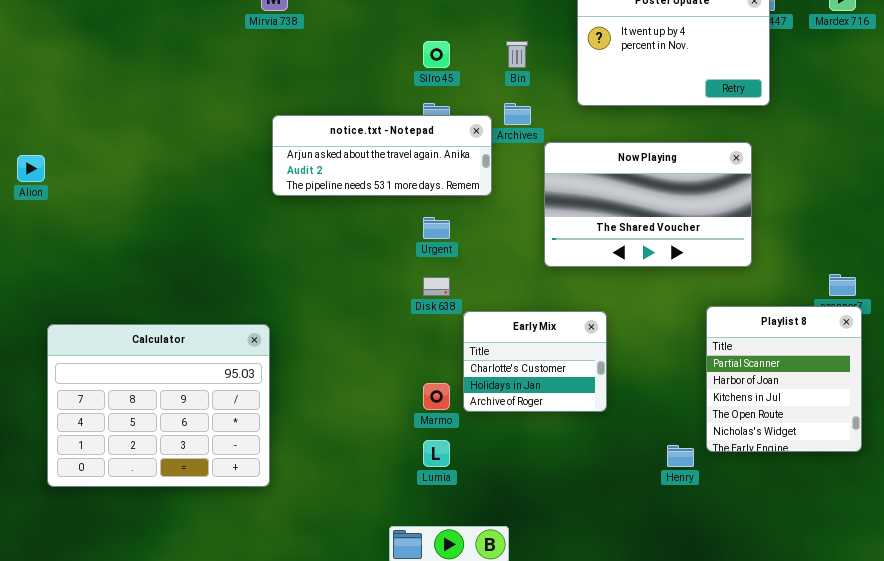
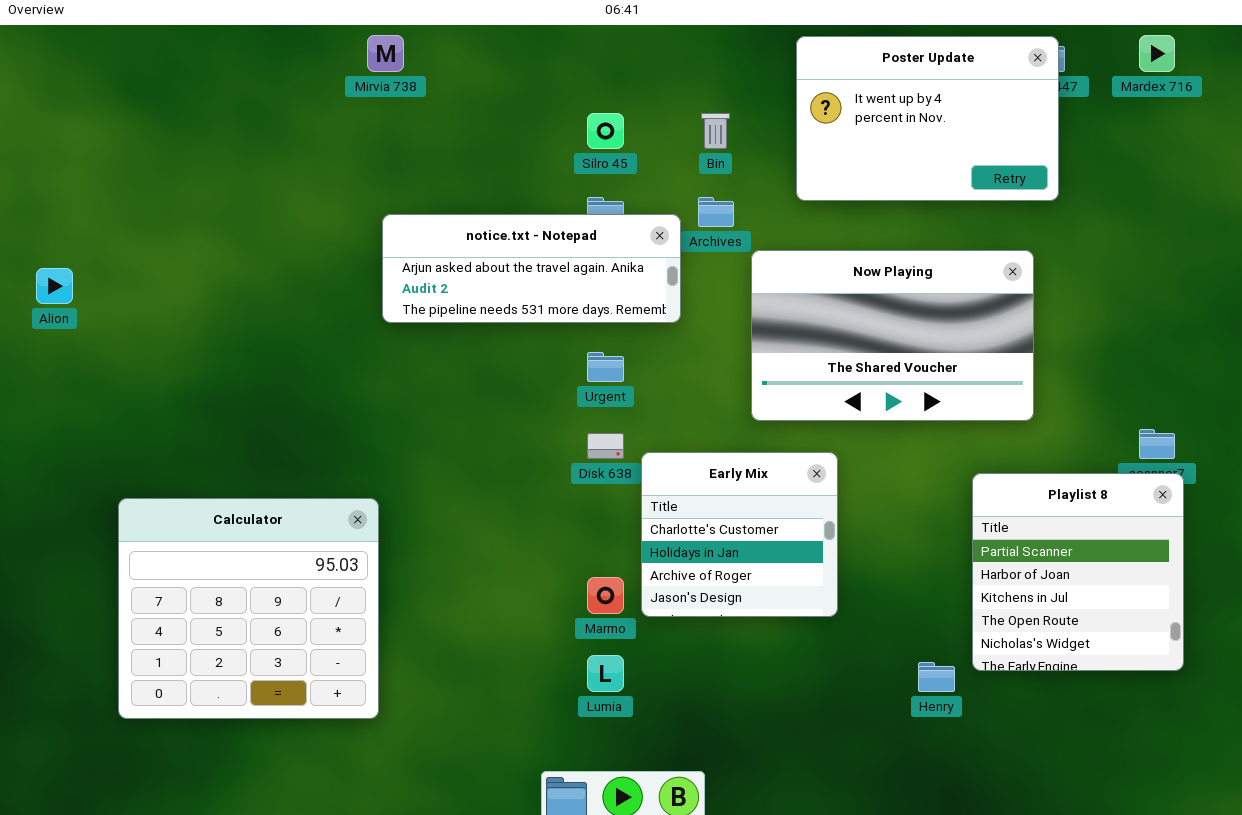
Early Mix: [463,311,607,412] -> [641,452,838,617], resized
Calculator: [47,324,270,487] -> [118,498,379,719], resized

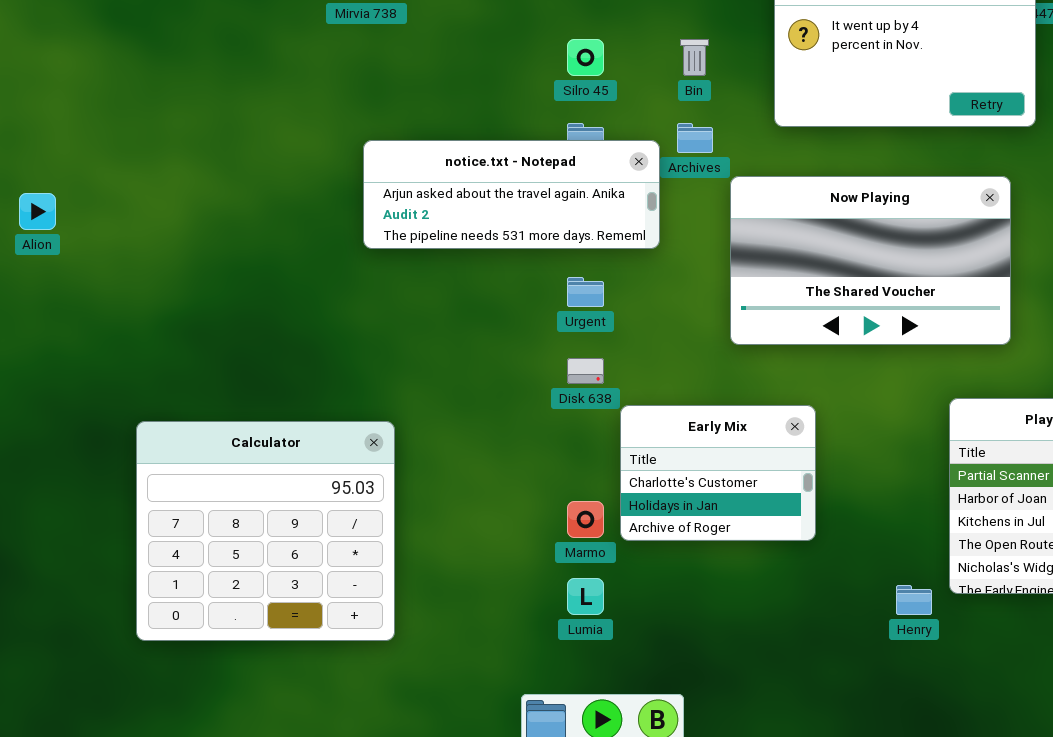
Early Mix: [641,452,838,617] -> [620,405,816,541], resized
Calculator: [118,498,379,719] -> [136,421,395,641], moved

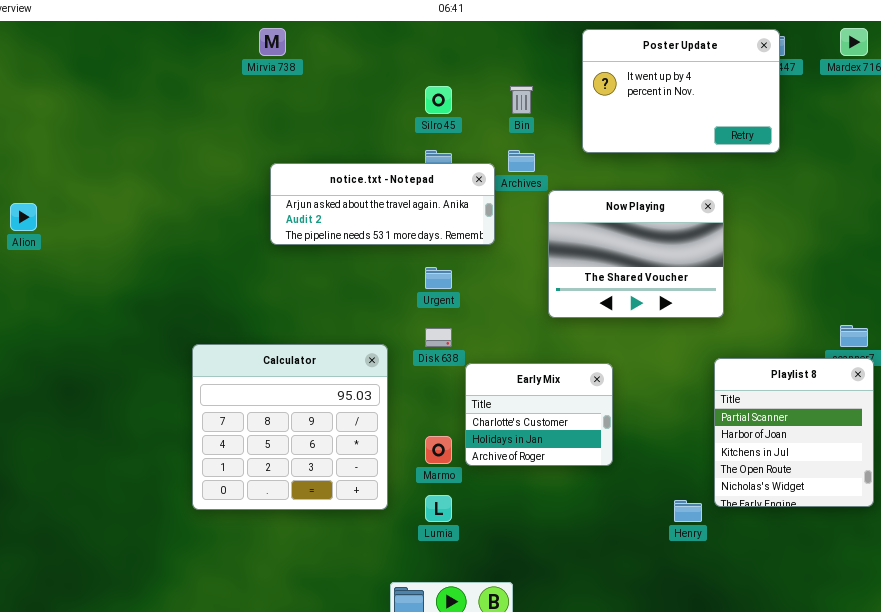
Now Playing: [730,176,1011,345] -> [548,190,724,318], resized
Calculator: [136,421,395,641] -> [192,344,388,510], moved

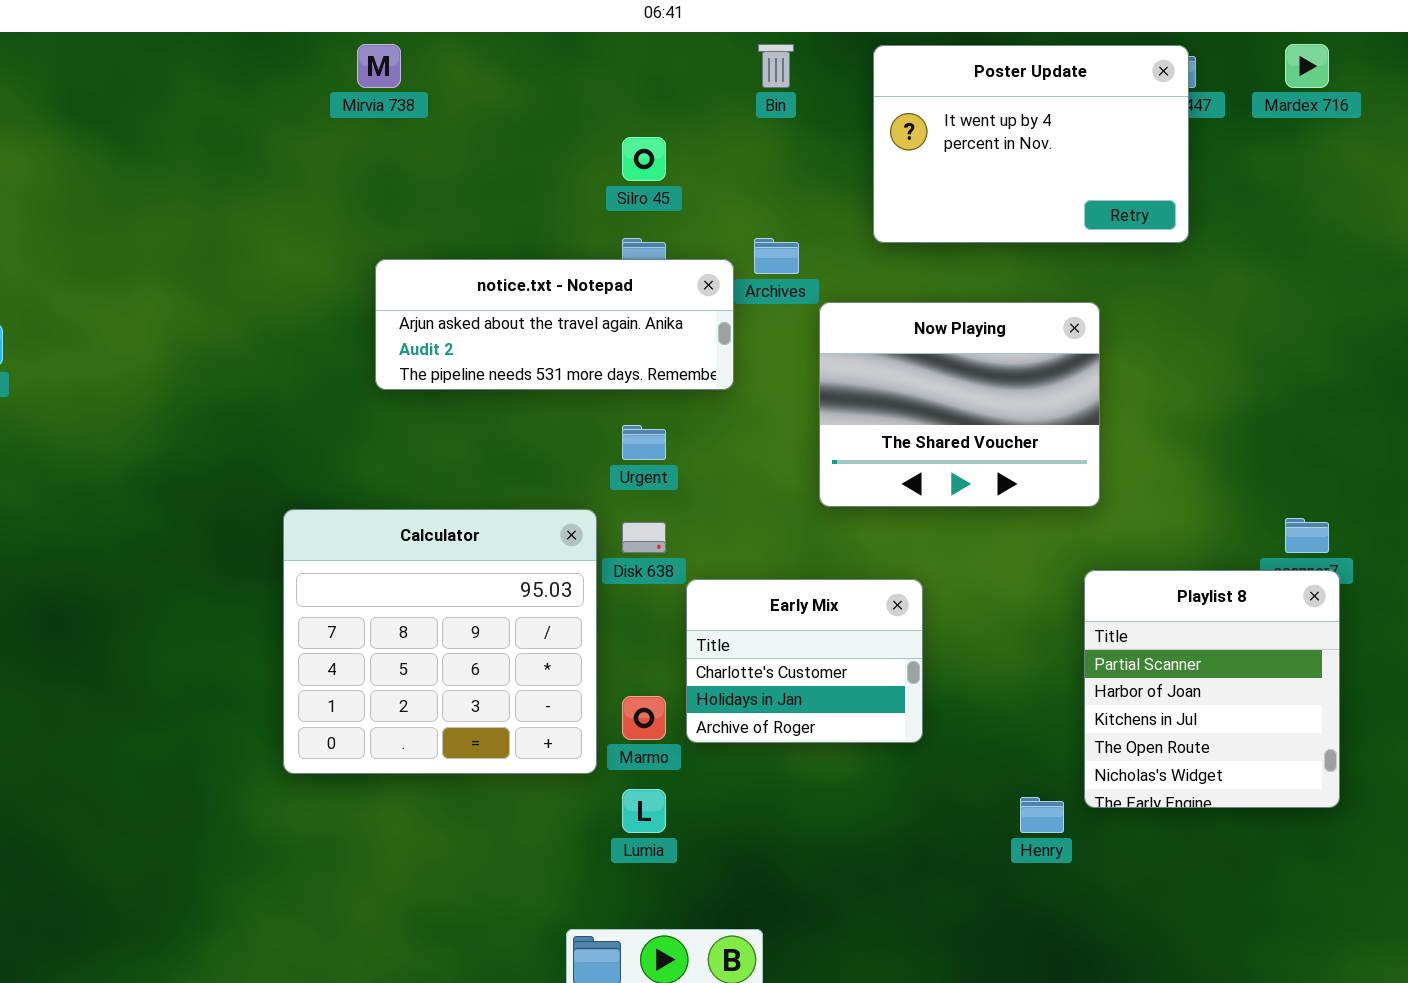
Bin: [510,86,533,114] -> [758,44,794,88], moved
Calculator: [192,344,388,510] -> [283,509,597,774], moved

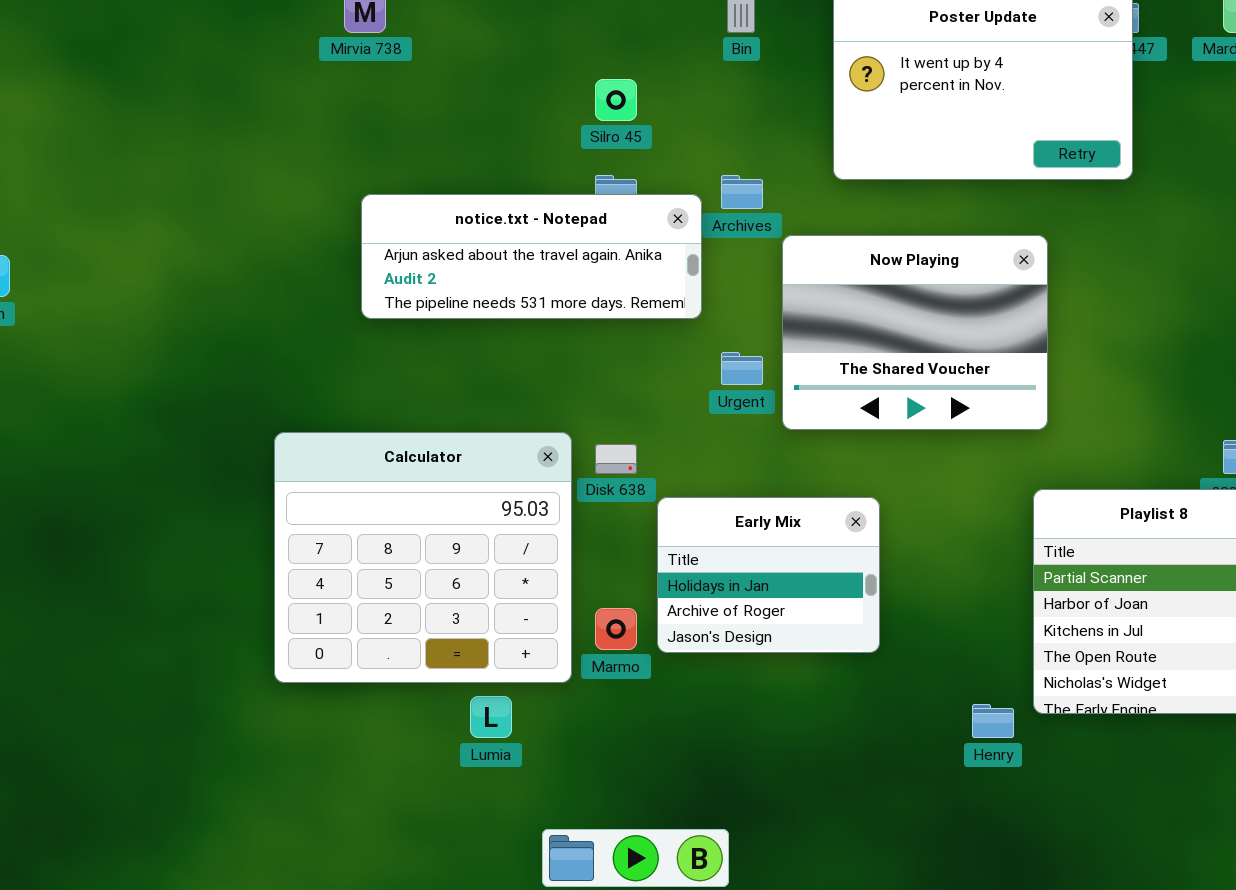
Urgent: [622,425,666,460] -> [721,352,763,385], moved
Early Mix: [686,579,923,743] -> [657,497,880,653], scrolled down 1 row
Lumia: [622,789,666,833] -> [470,696,512,738], moved

